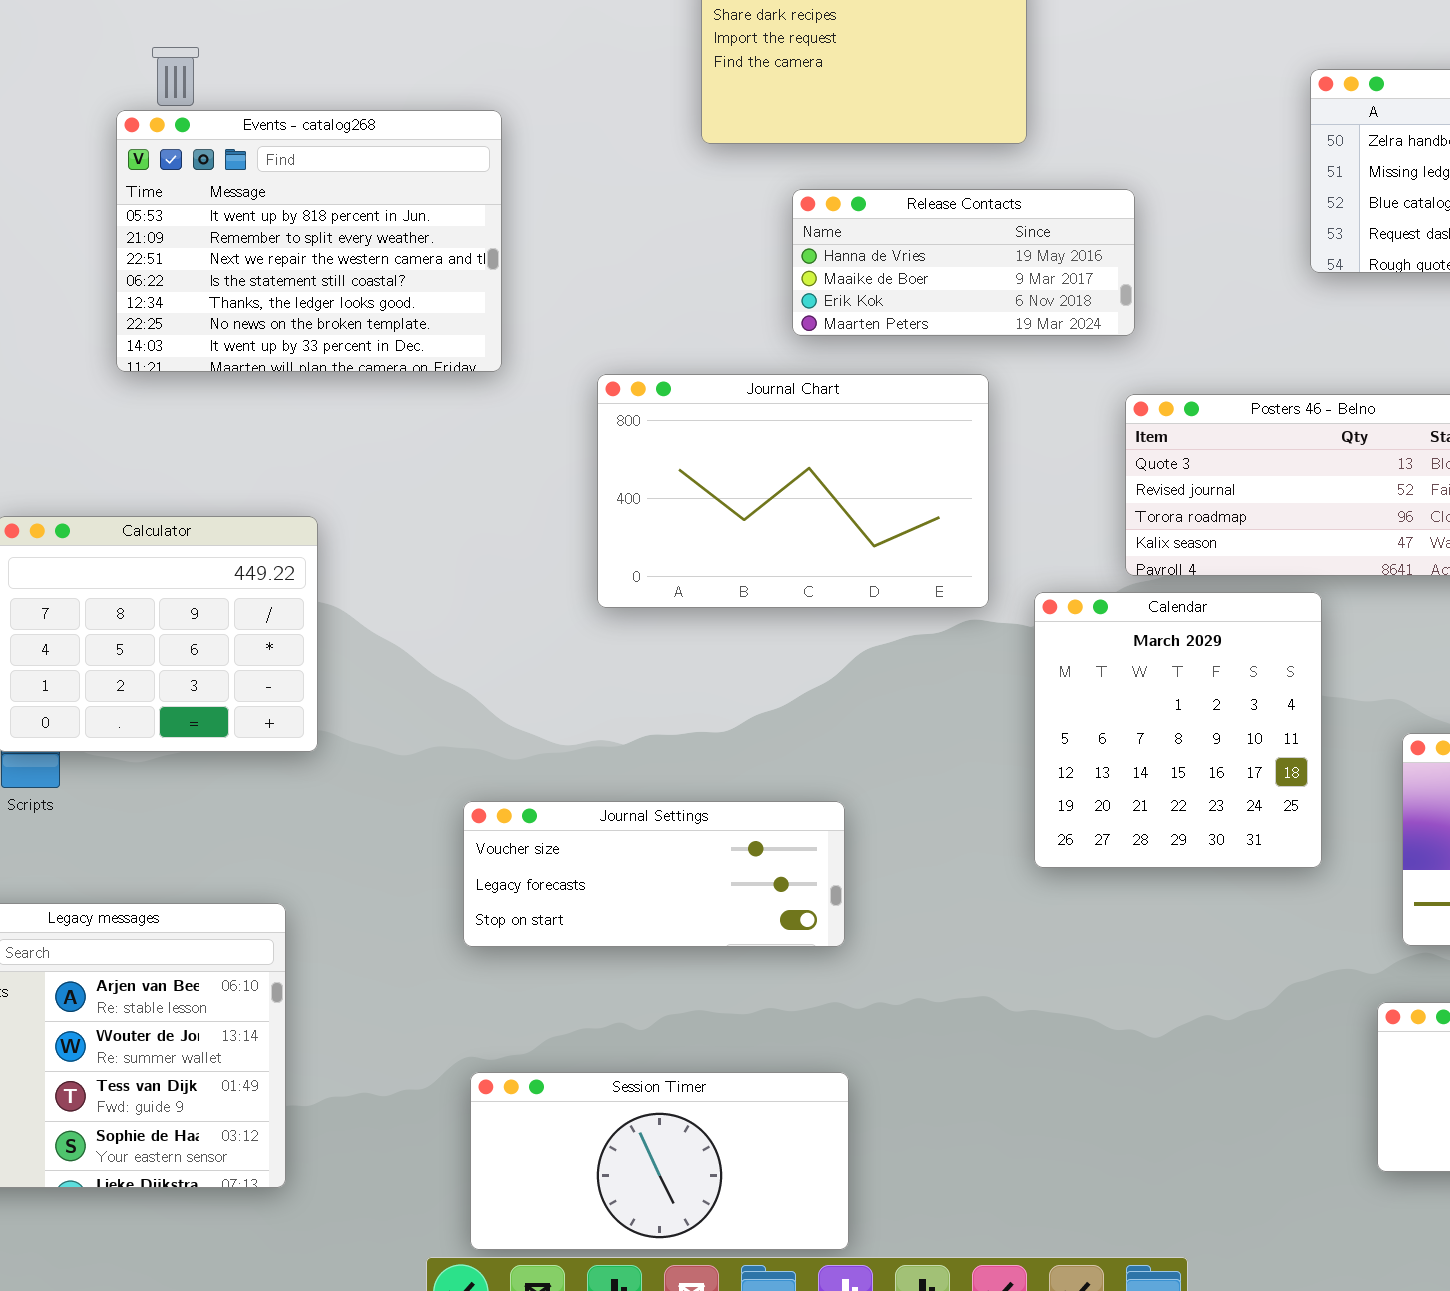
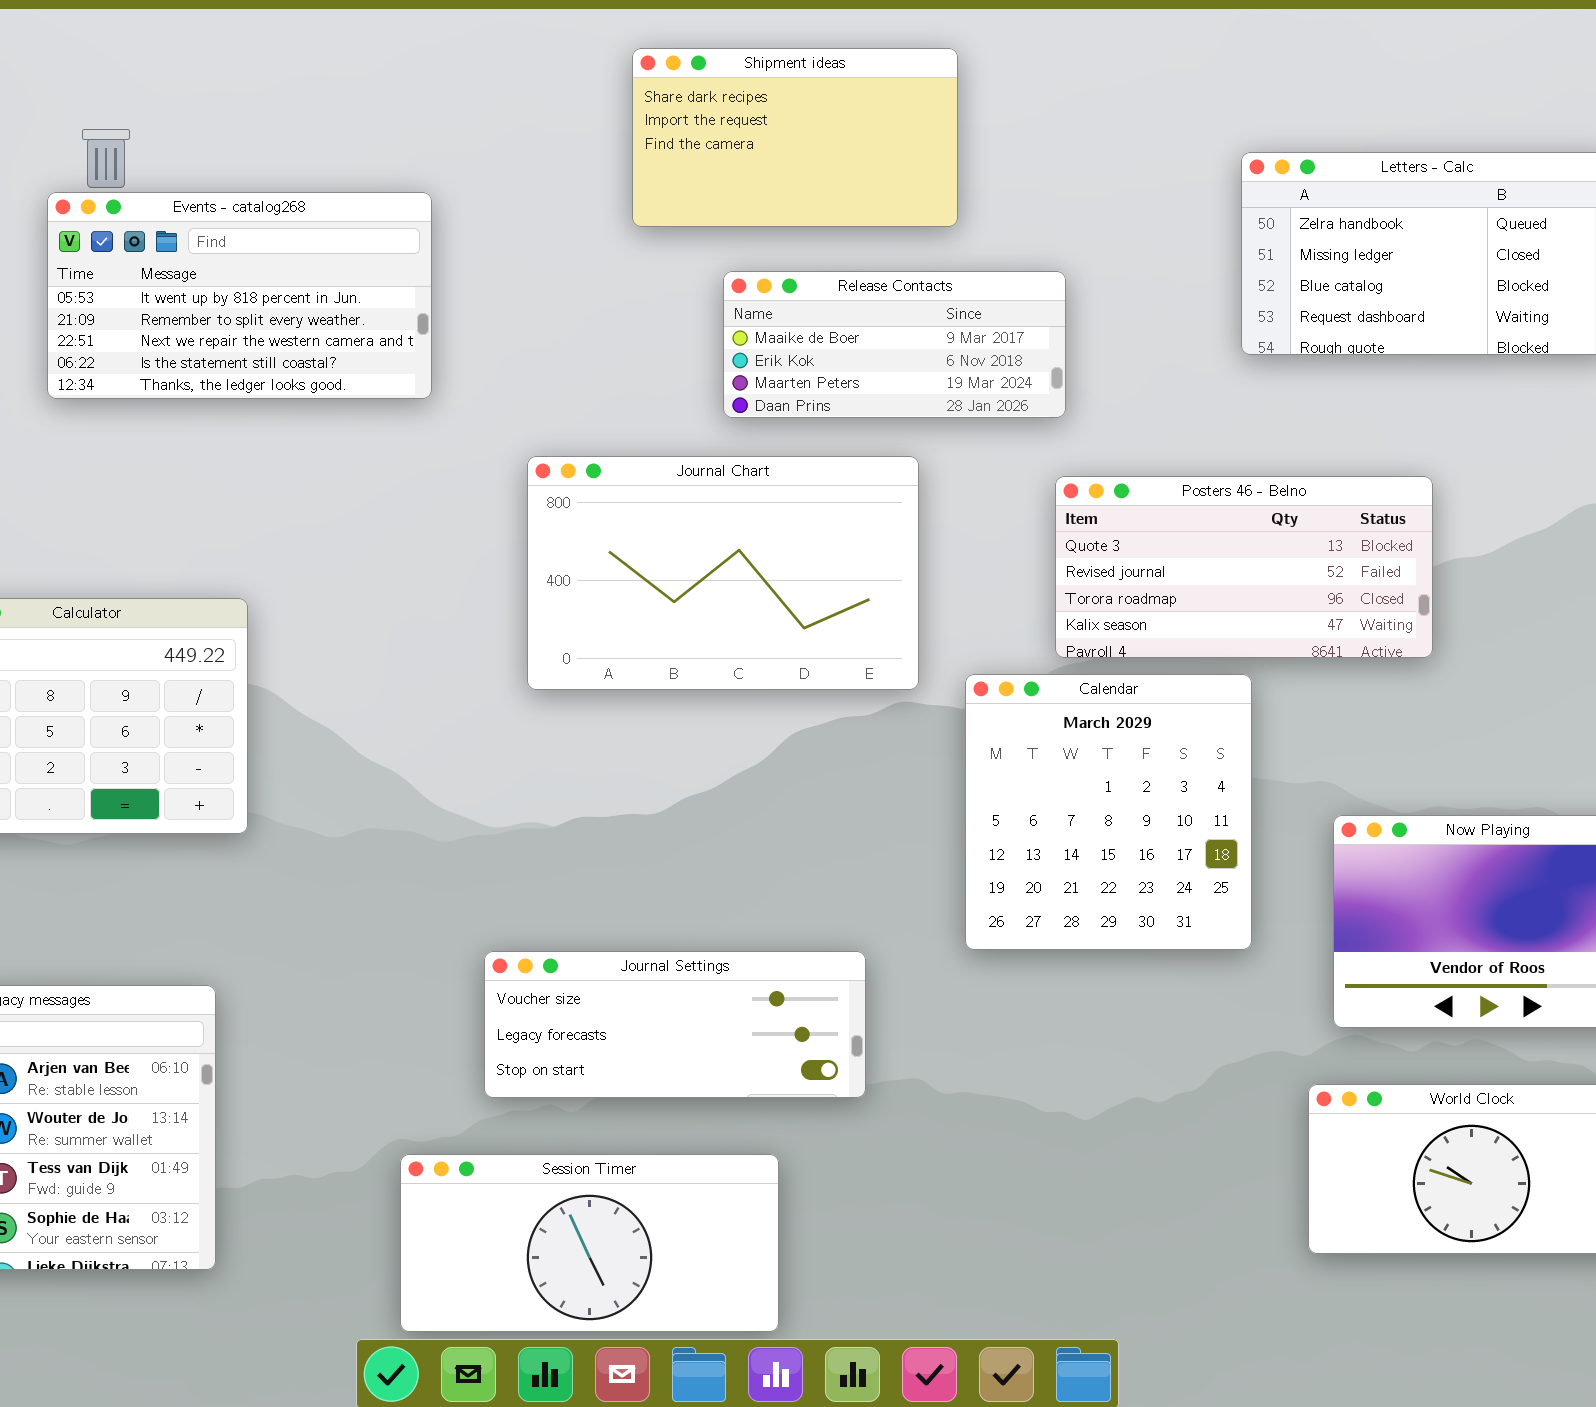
Events - catalog268: [116,110,502,372] -> [47,192,432,399], resized
Release Contacts: [792,189,1135,336] -> [723,271,1066,418], scrolled down 1 row
Journal Settings: [463,801,845,947] -> [484,951,866,1098], moved

